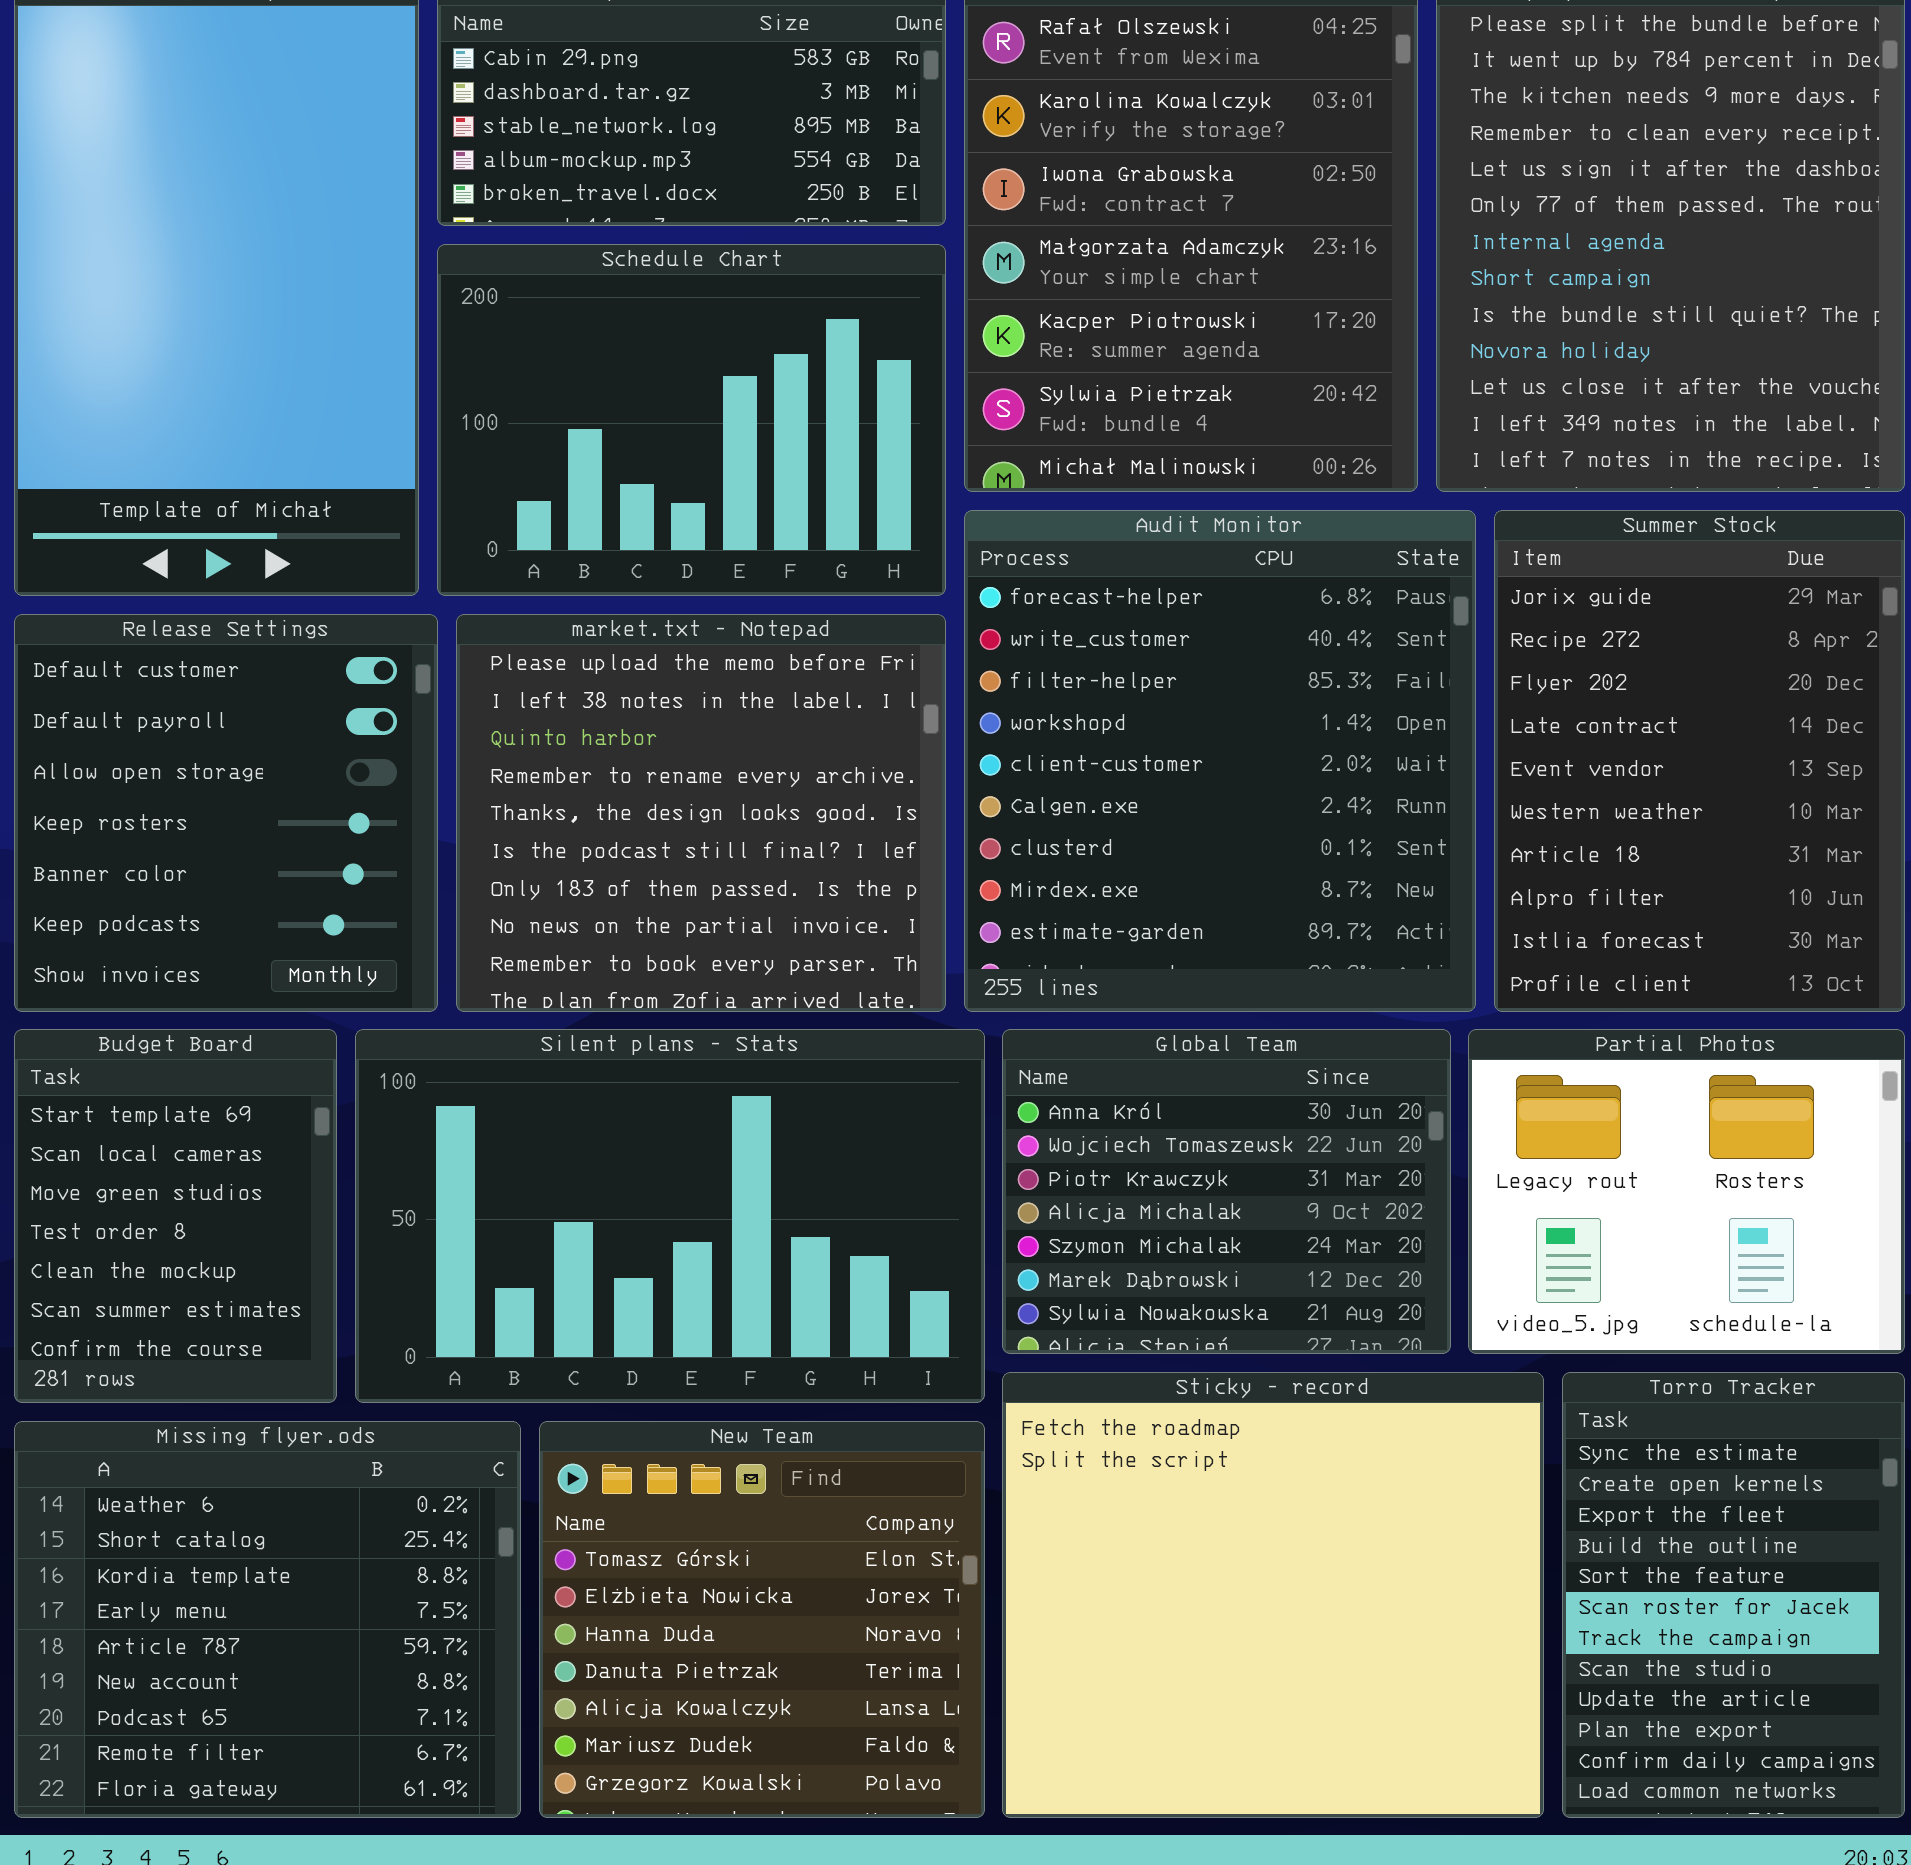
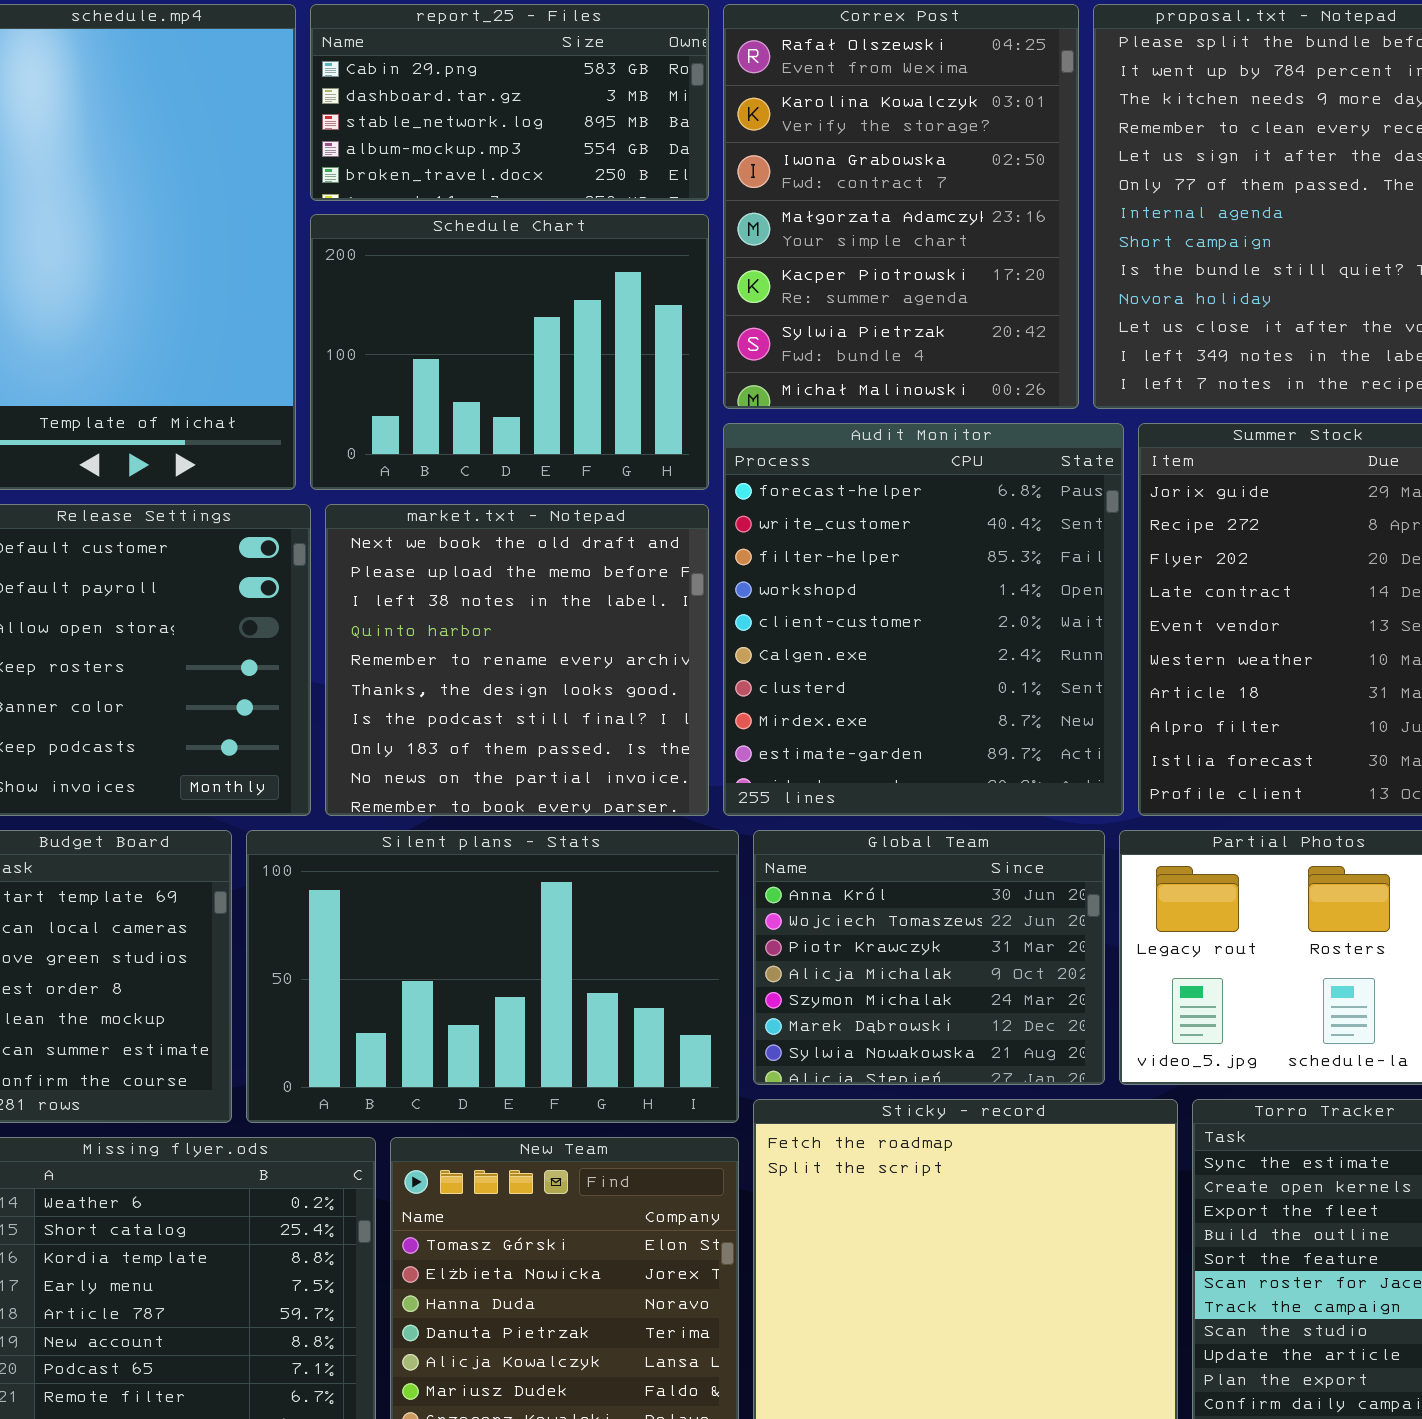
market.txt - Notepad: [456,614,946,1012] -> [325,504,709,816], scrolled up 1 row

